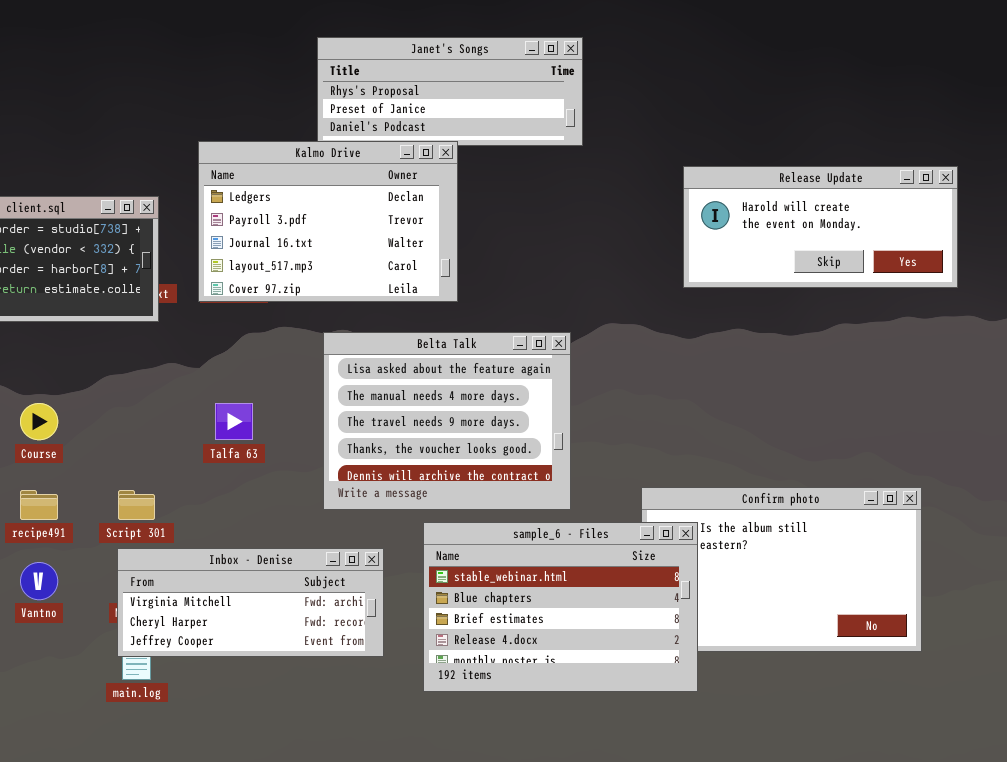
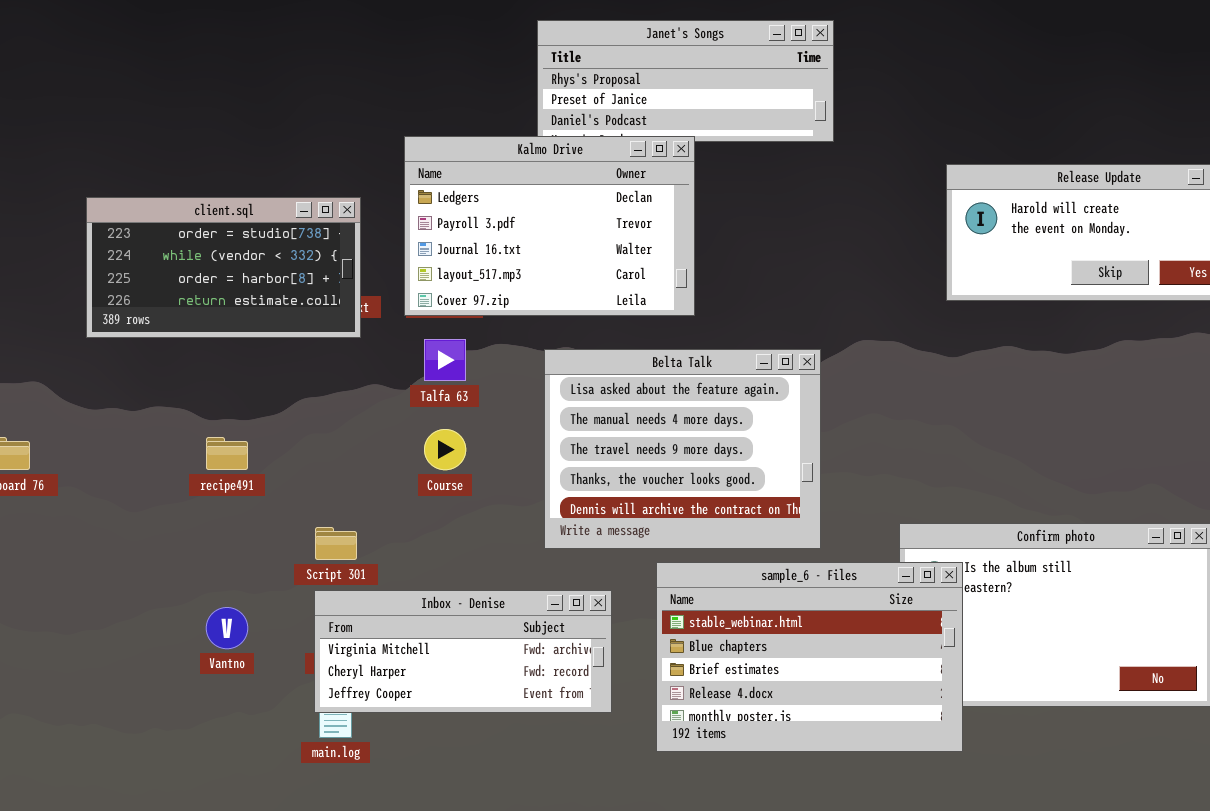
Course: [20,403,58,440] -> [424,429,466,470], moved
Talfa 63: [215,403,253,440] -> [424,339,466,381], moved
recipe491: [20,490,58,520] -> [206,437,248,470], moved

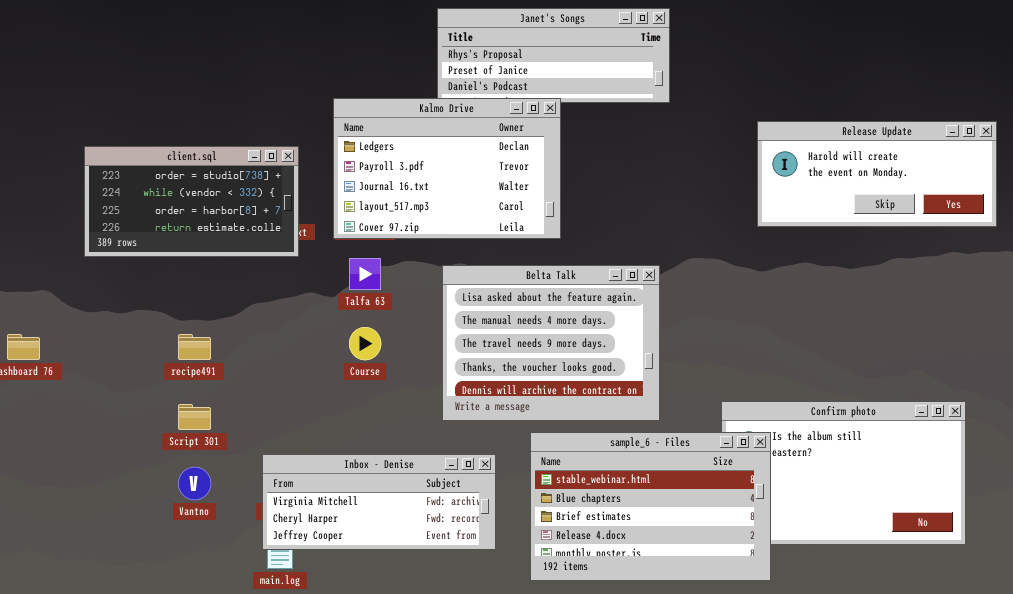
Script 301: [315,527,357,560] -> [178,404,211,430], moved

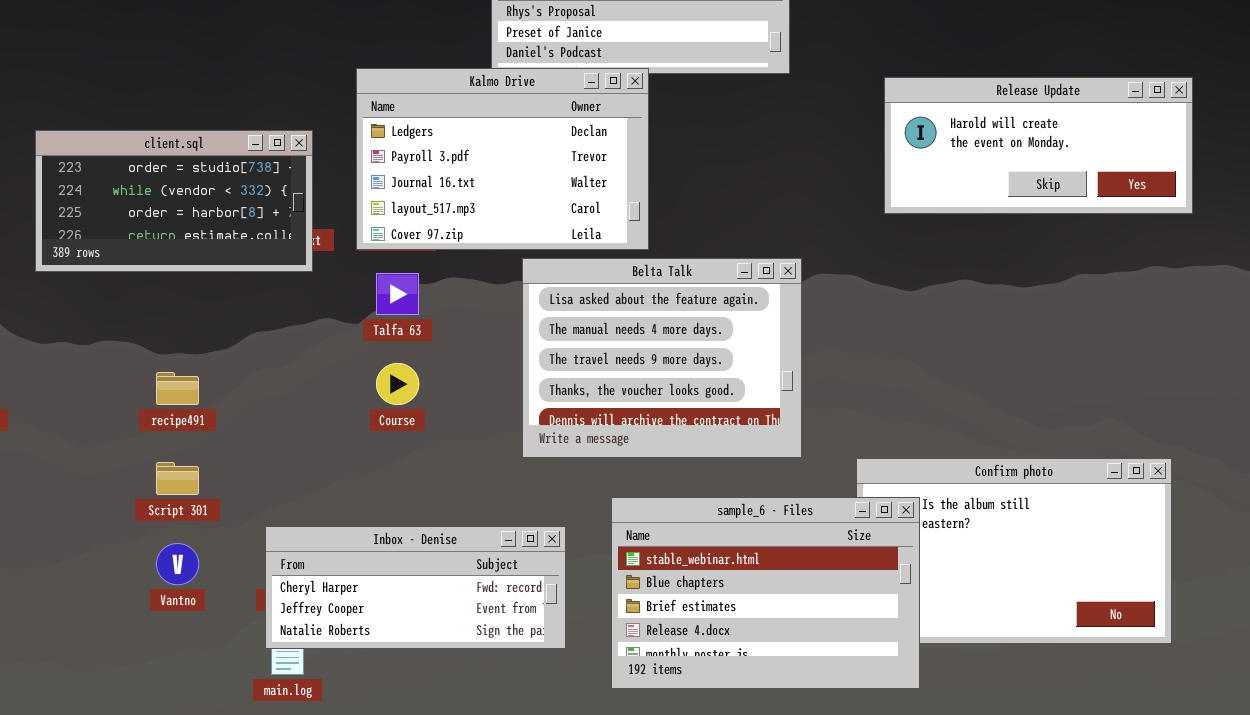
Release Update: [757,121,997,227] -> [884,77,1193,214], moved
Belta Talk: [442,265,660,421] -> [522,258,802,458], moved
Inbox - Denise: [262,454,496,550] -> [265,526,566,649], scrolled down 1 row

